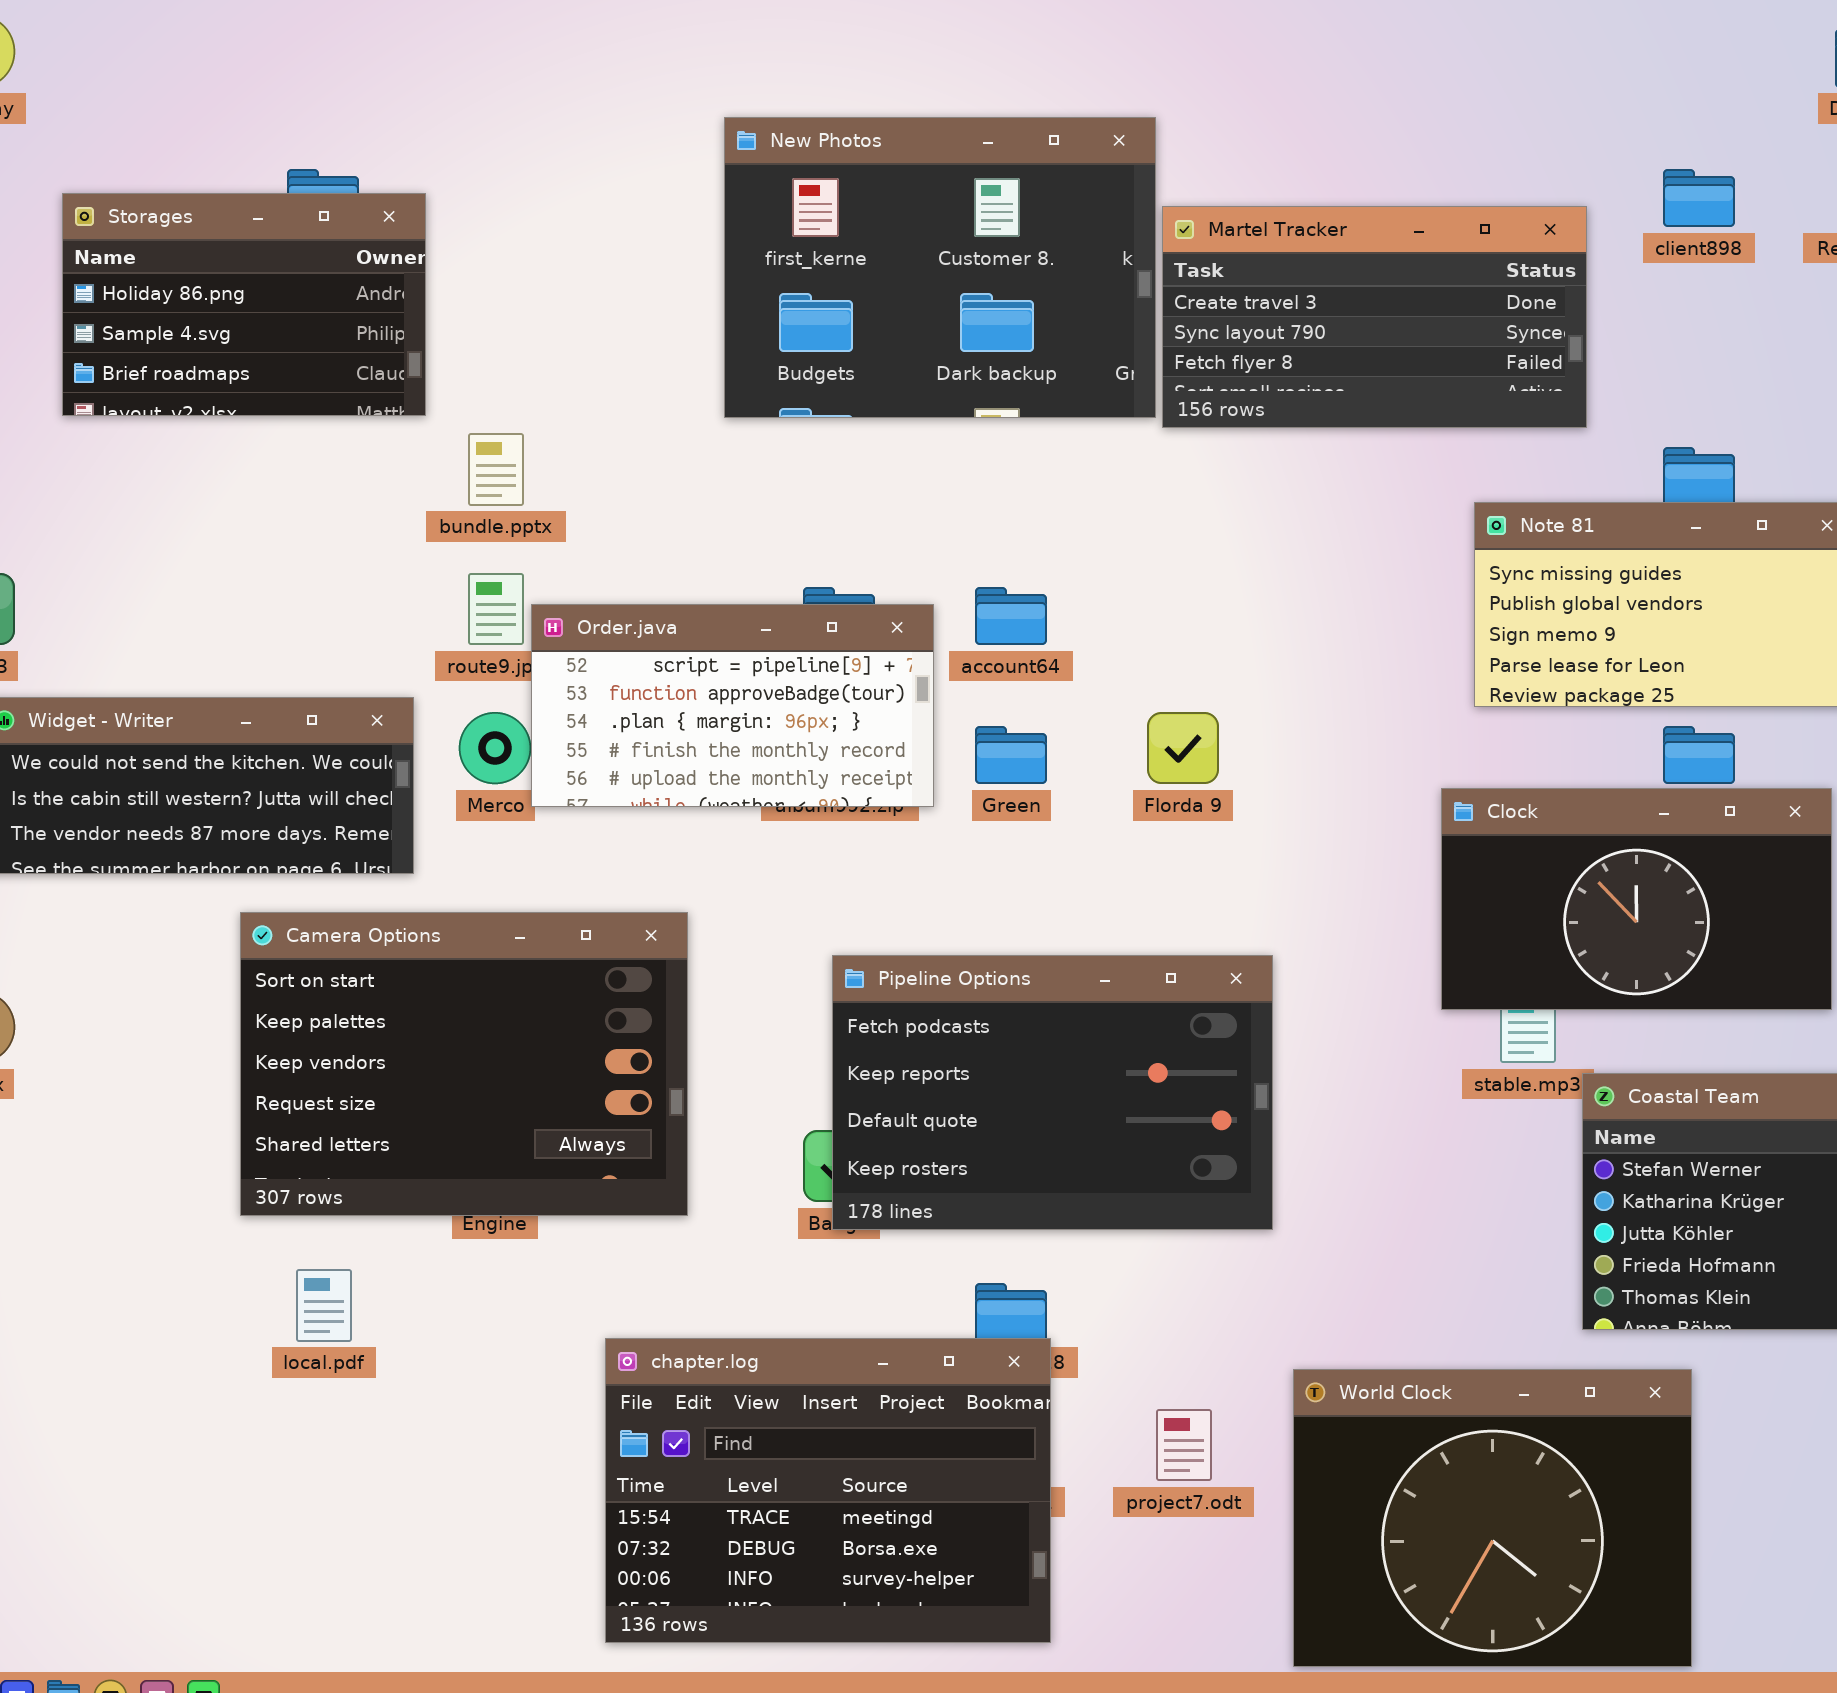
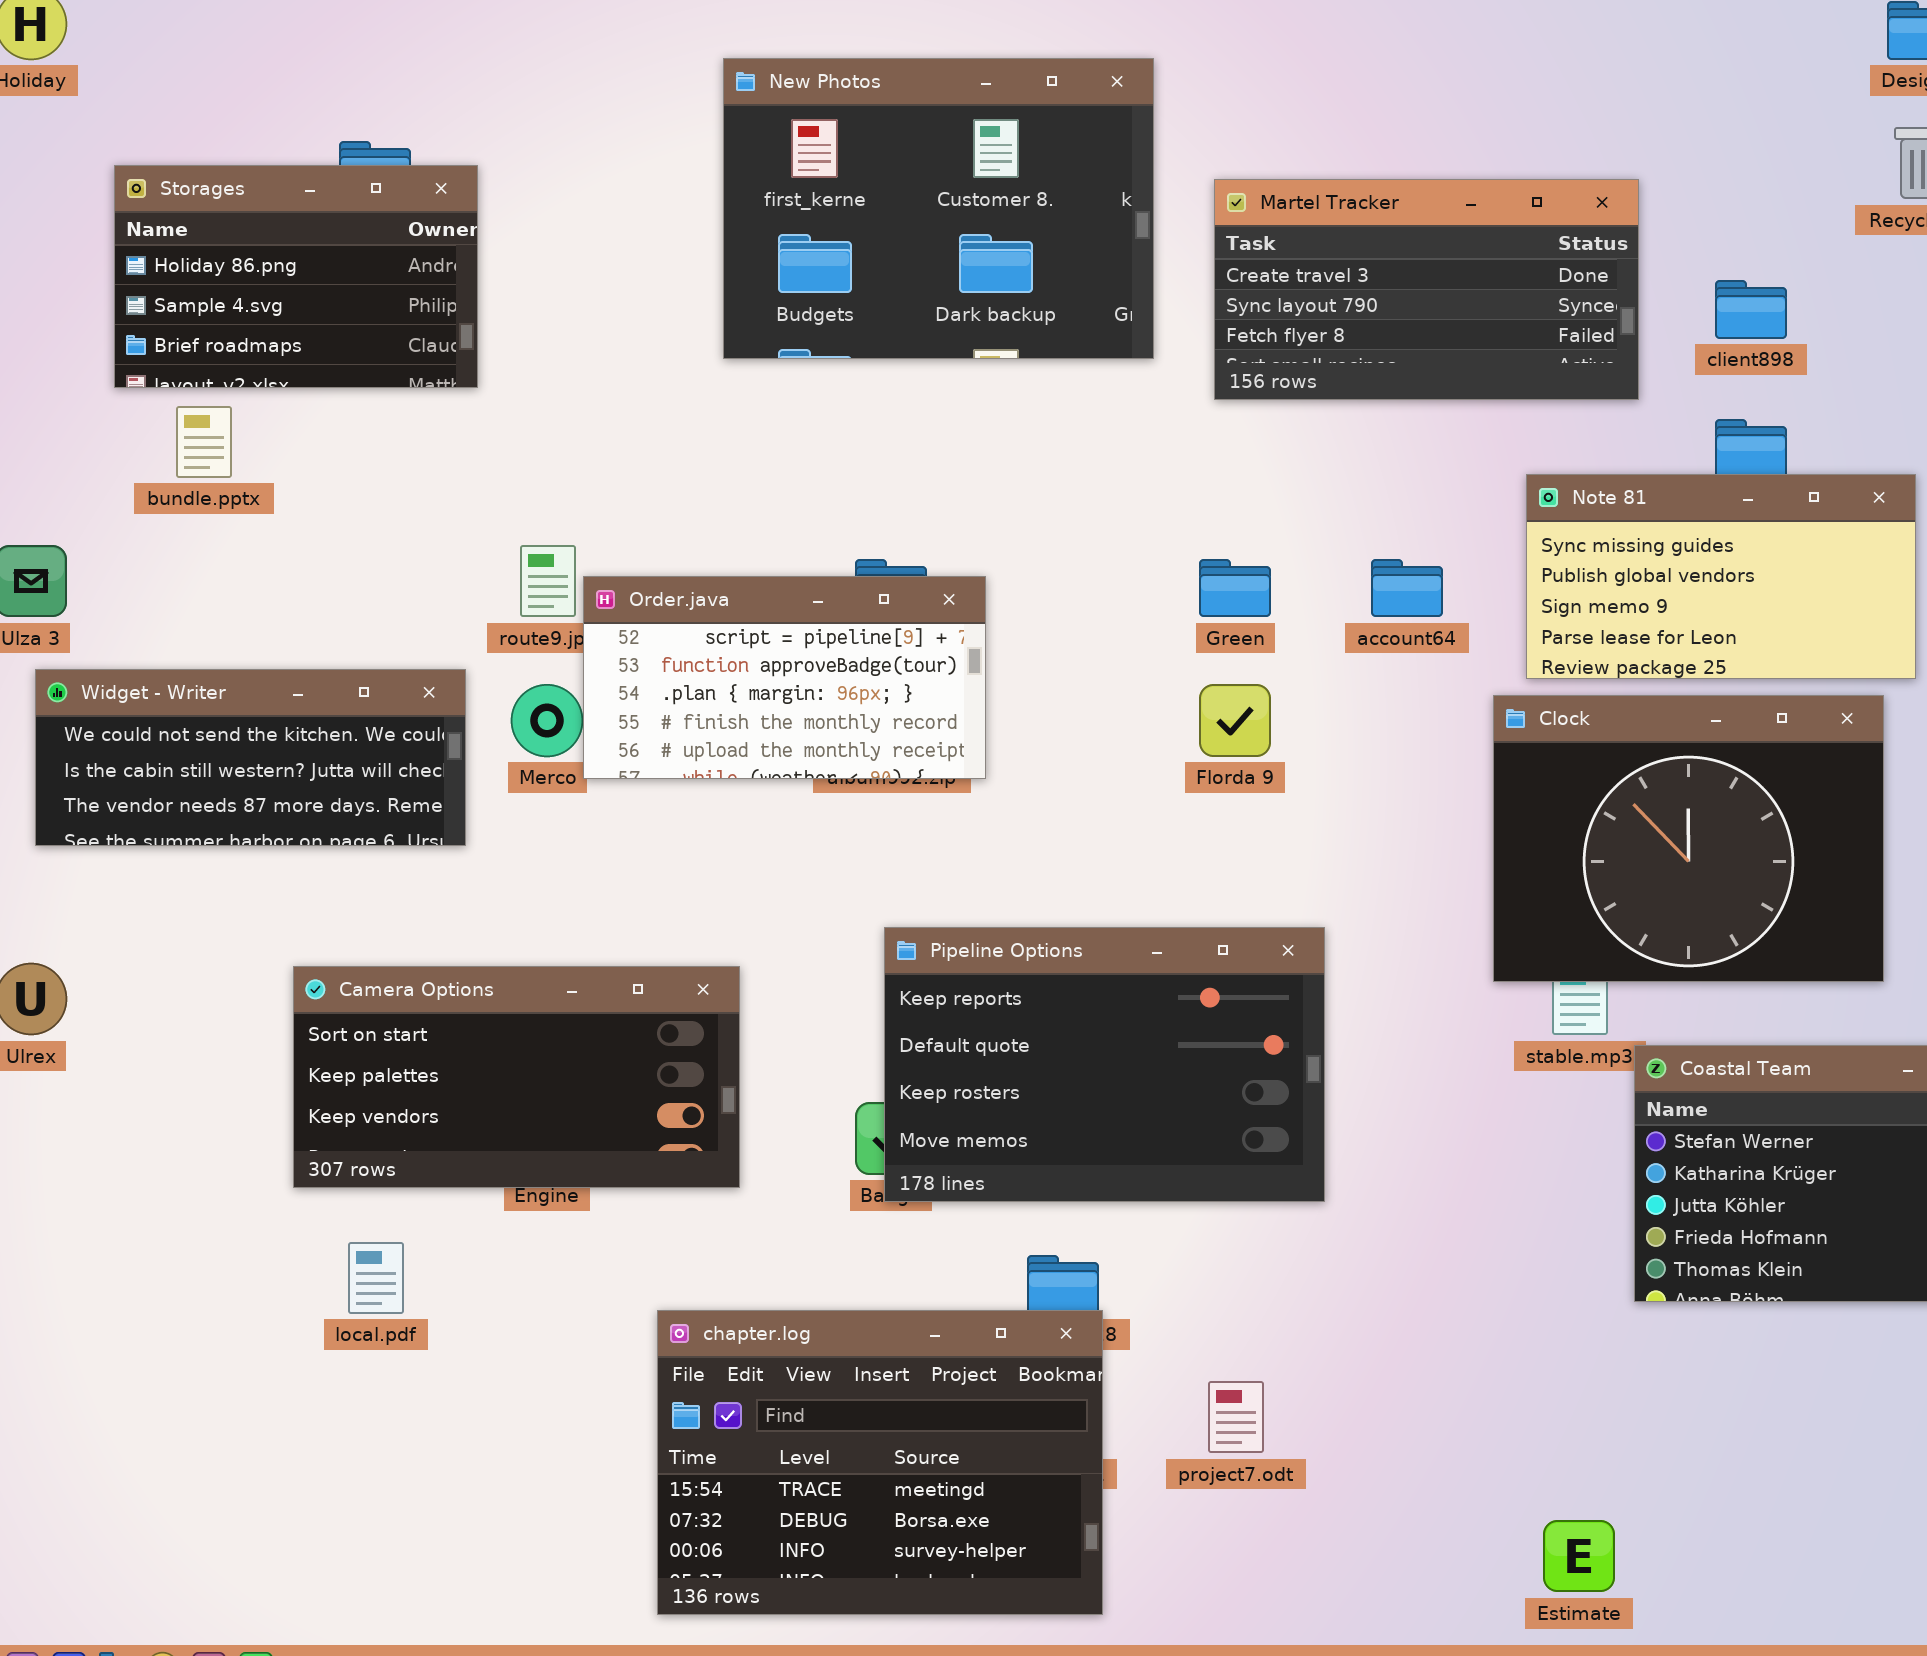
New Photos: [724,117,1156,418] -> [723,58,1154,359], moved
client898: [1663,169,1735,227] -> [1715,280,1787,339], moved
bundle.pptx: [468,433,524,506] -> [176,406,232,478], moved
account64: [975,587,1047,645] -> [1371,559,1443,617], moved
Green: [975,726,1047,784] -> [1199,559,1271,617], moved
Clock: [1441,788,1832,1010] -> [1493,695,1884,982], resized
Camera Options: [240,912,688,1216] -> [293,966,740,1188], resized
Pipeline Options: [832,955,1273,1230] -> [884,927,1325,1202], scrolled down 1 row
World Clock: [1293,1369,1692,1667] -> none, closed

